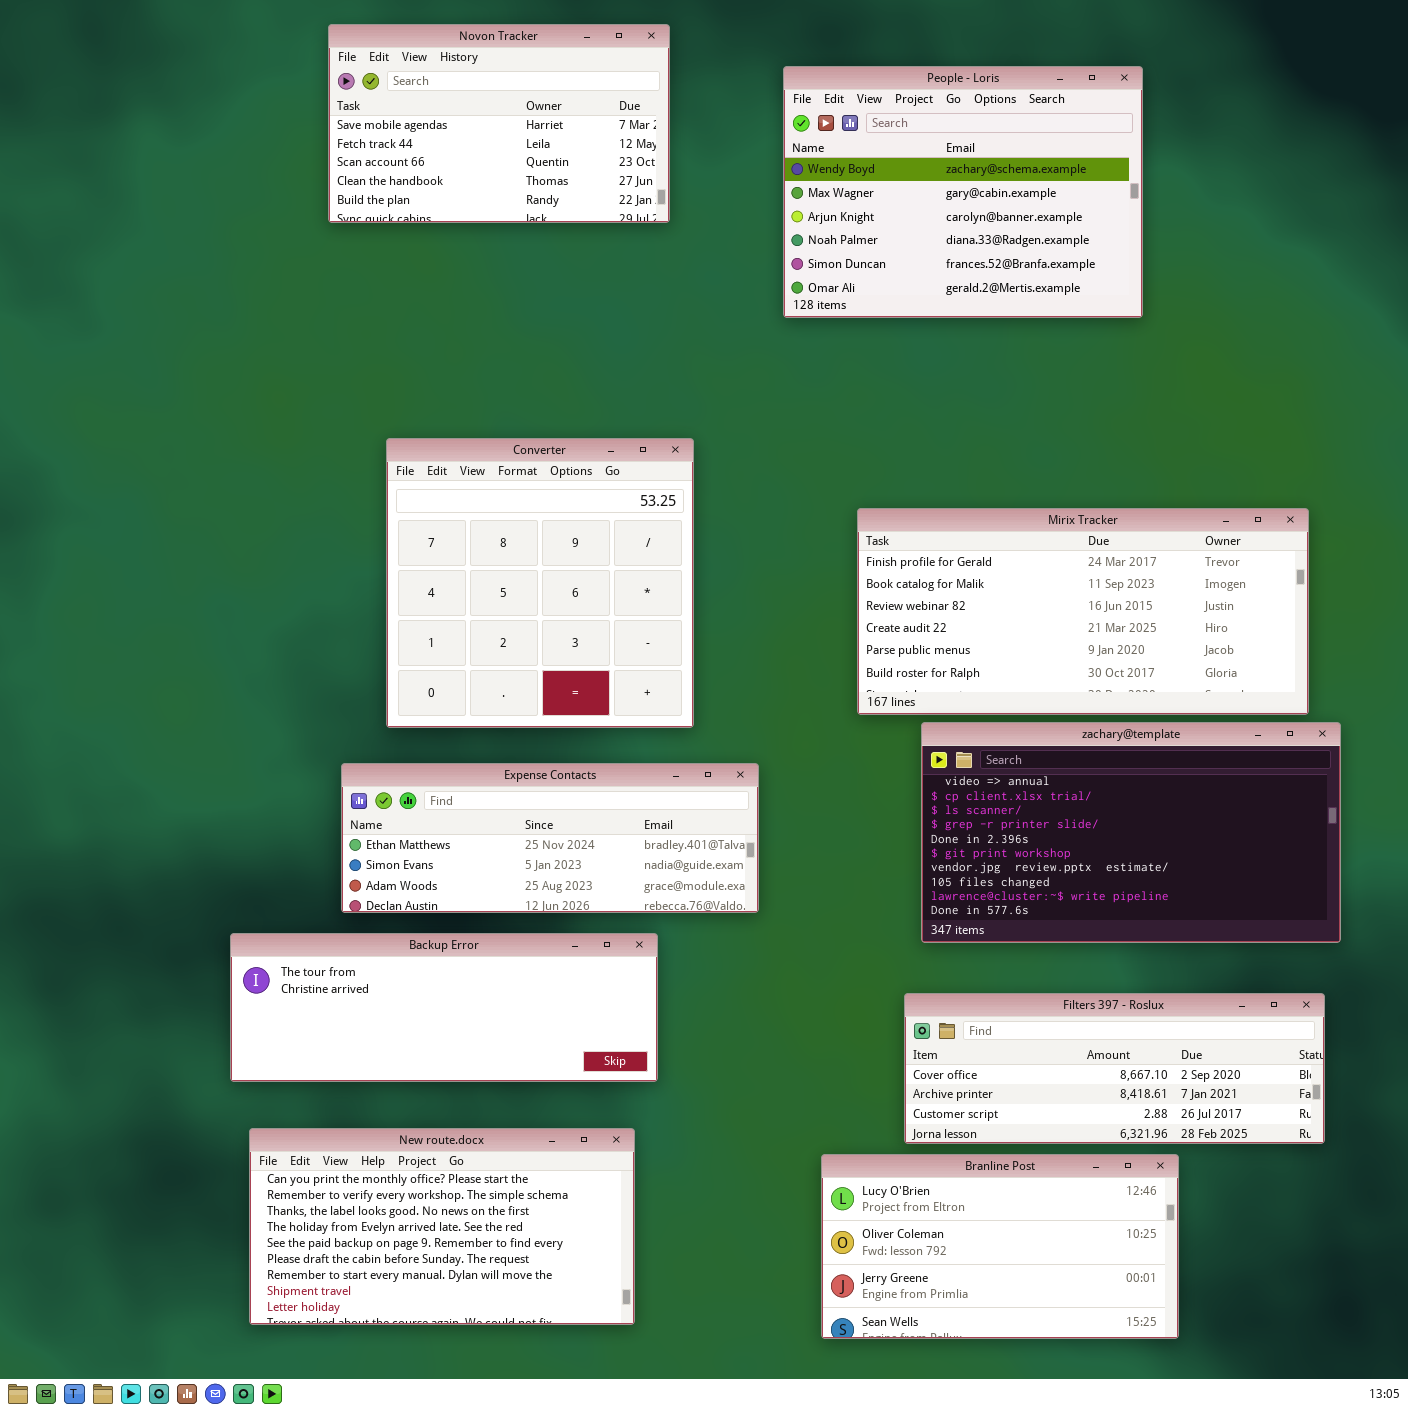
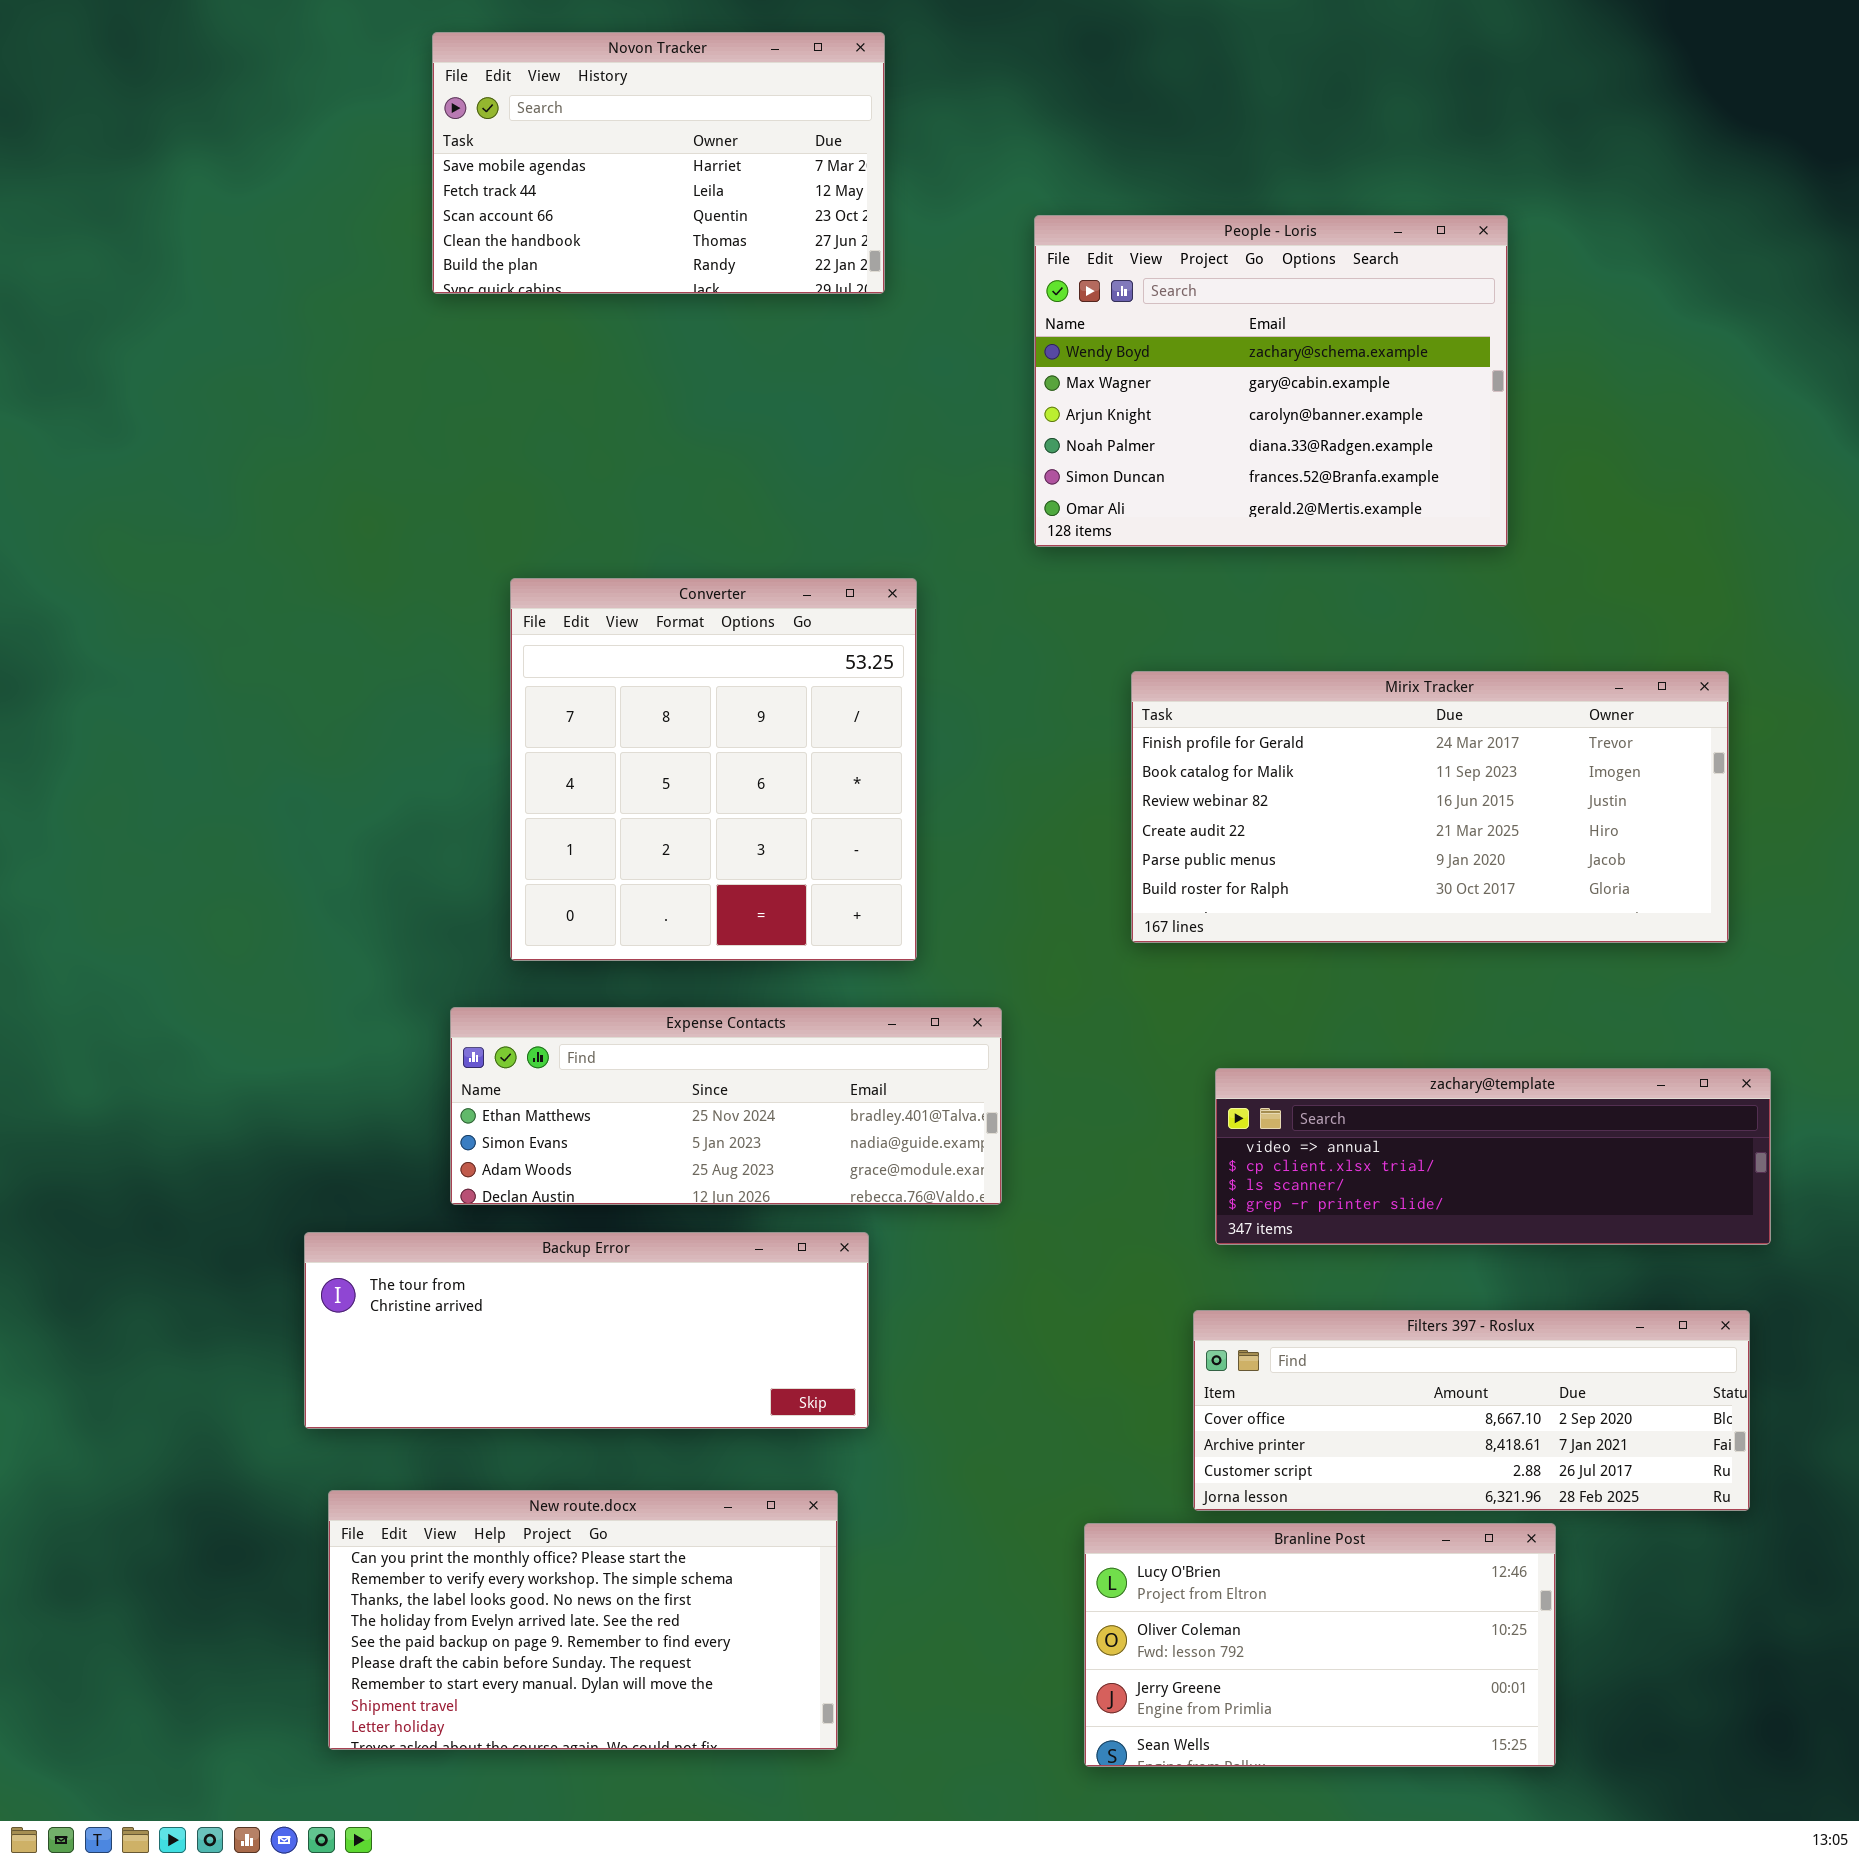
People - Loris: [783,66,1143,318] -> [1034,215,1508,547], moved
zachary@template: [921,722,1341,943] -> [1215,1068,1771,1245], resized

